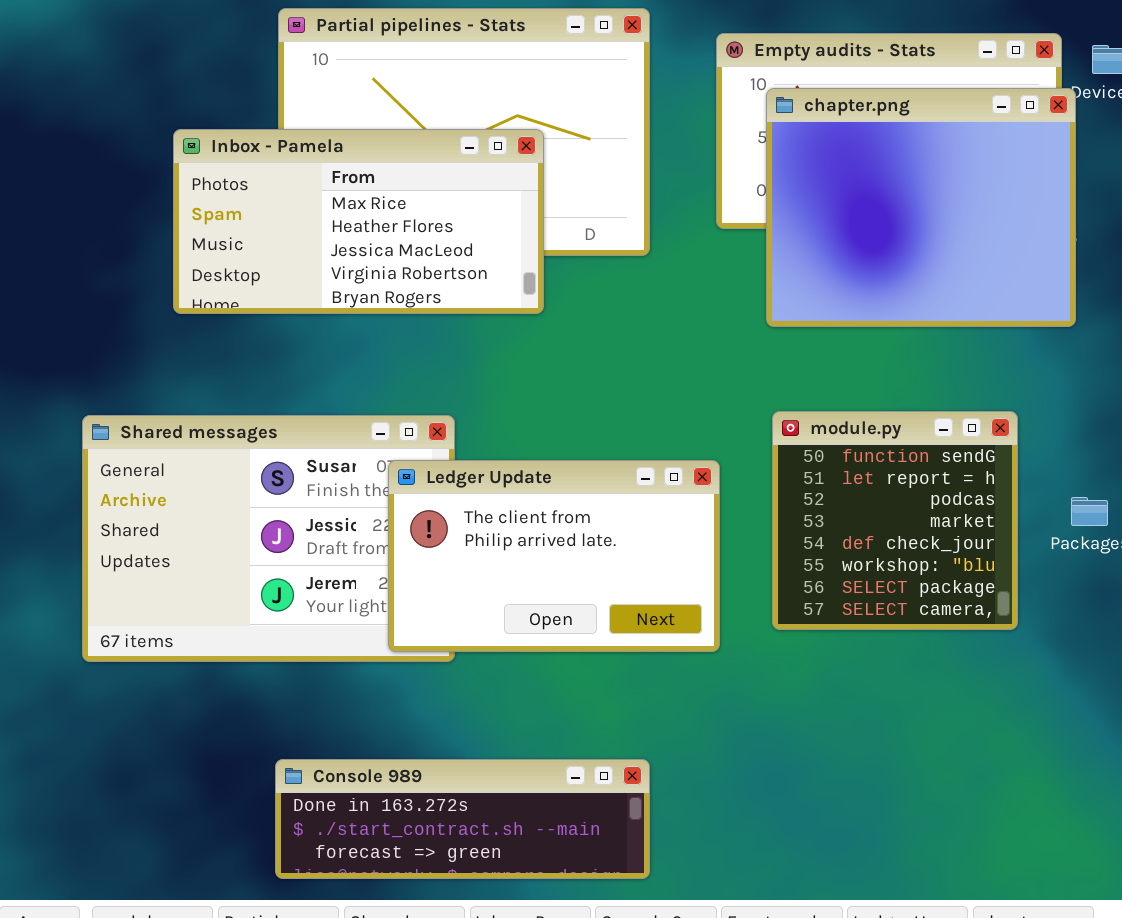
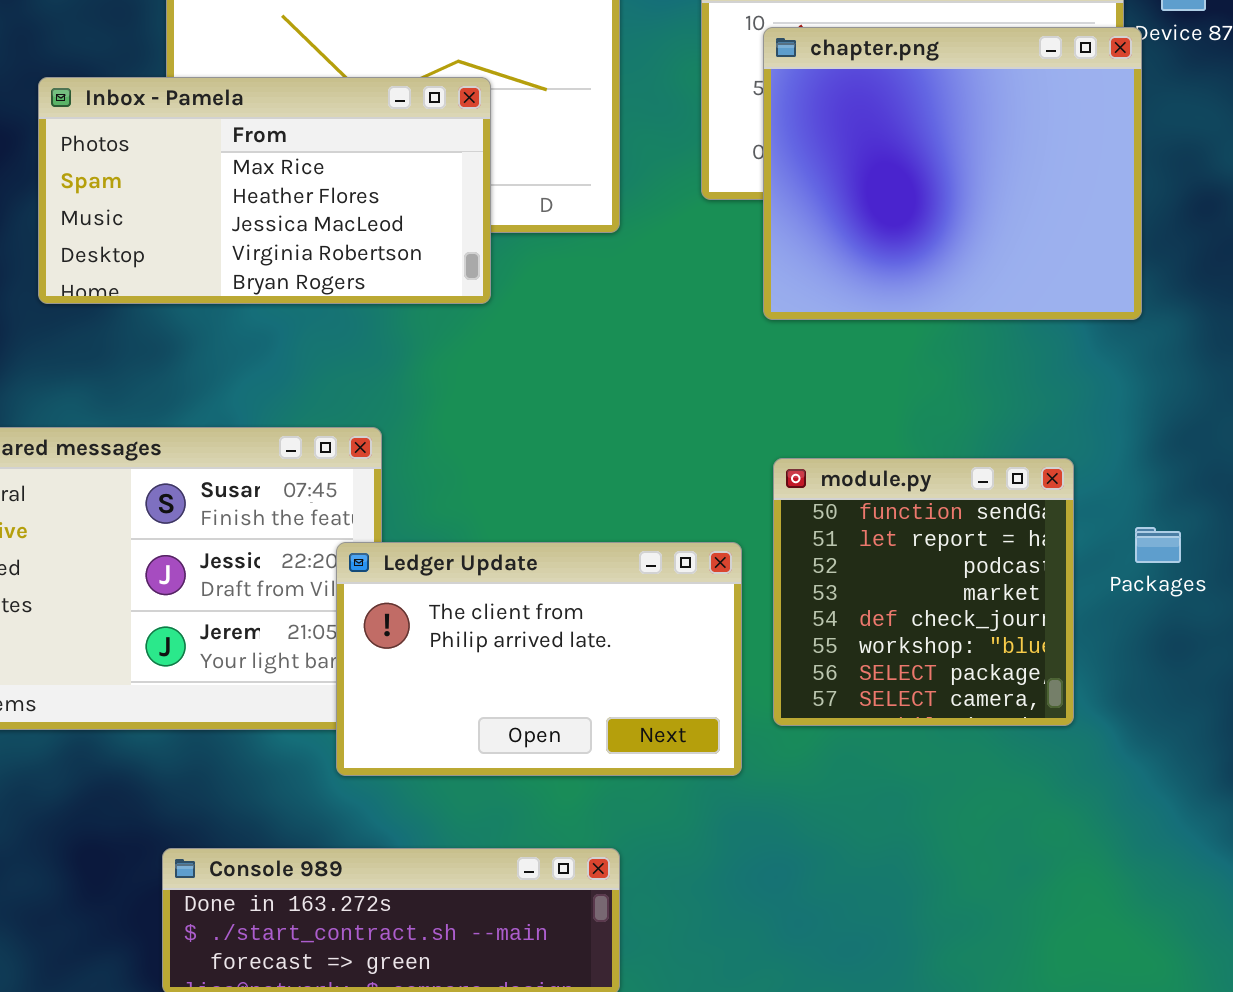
module.py: [772,411,1018,630] -> [773,458,1074,726], moved
Ledger Update: [388,460,720,652] -> [336,542,742,776], moved

